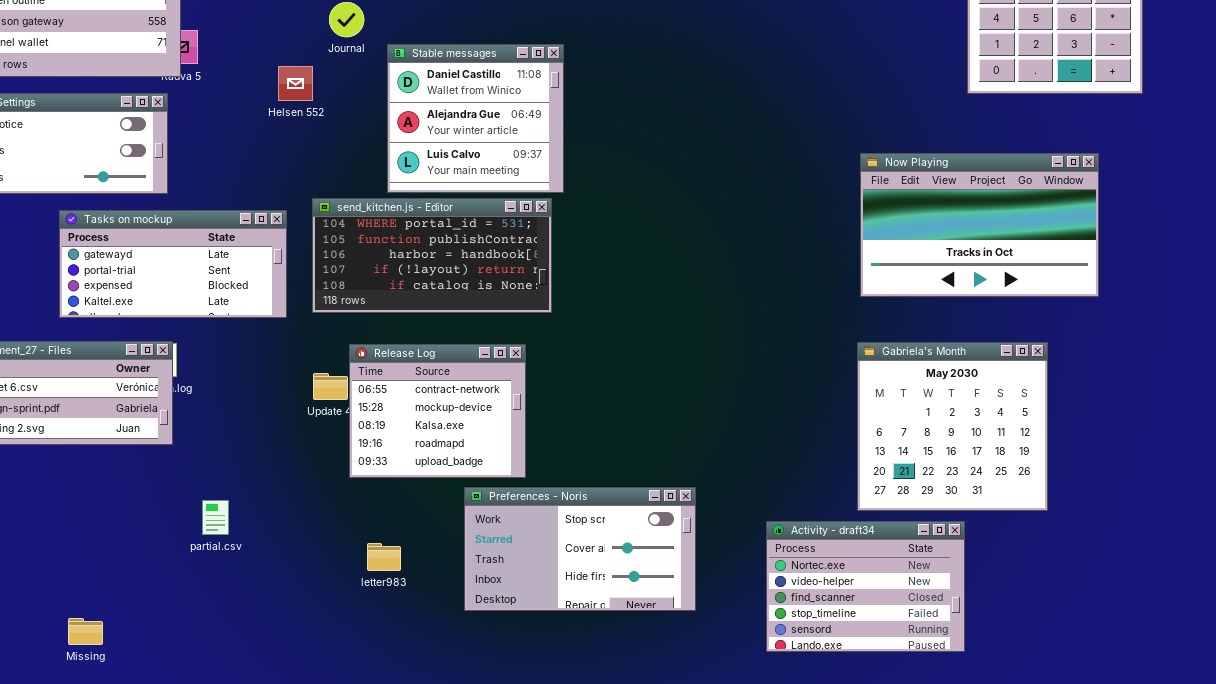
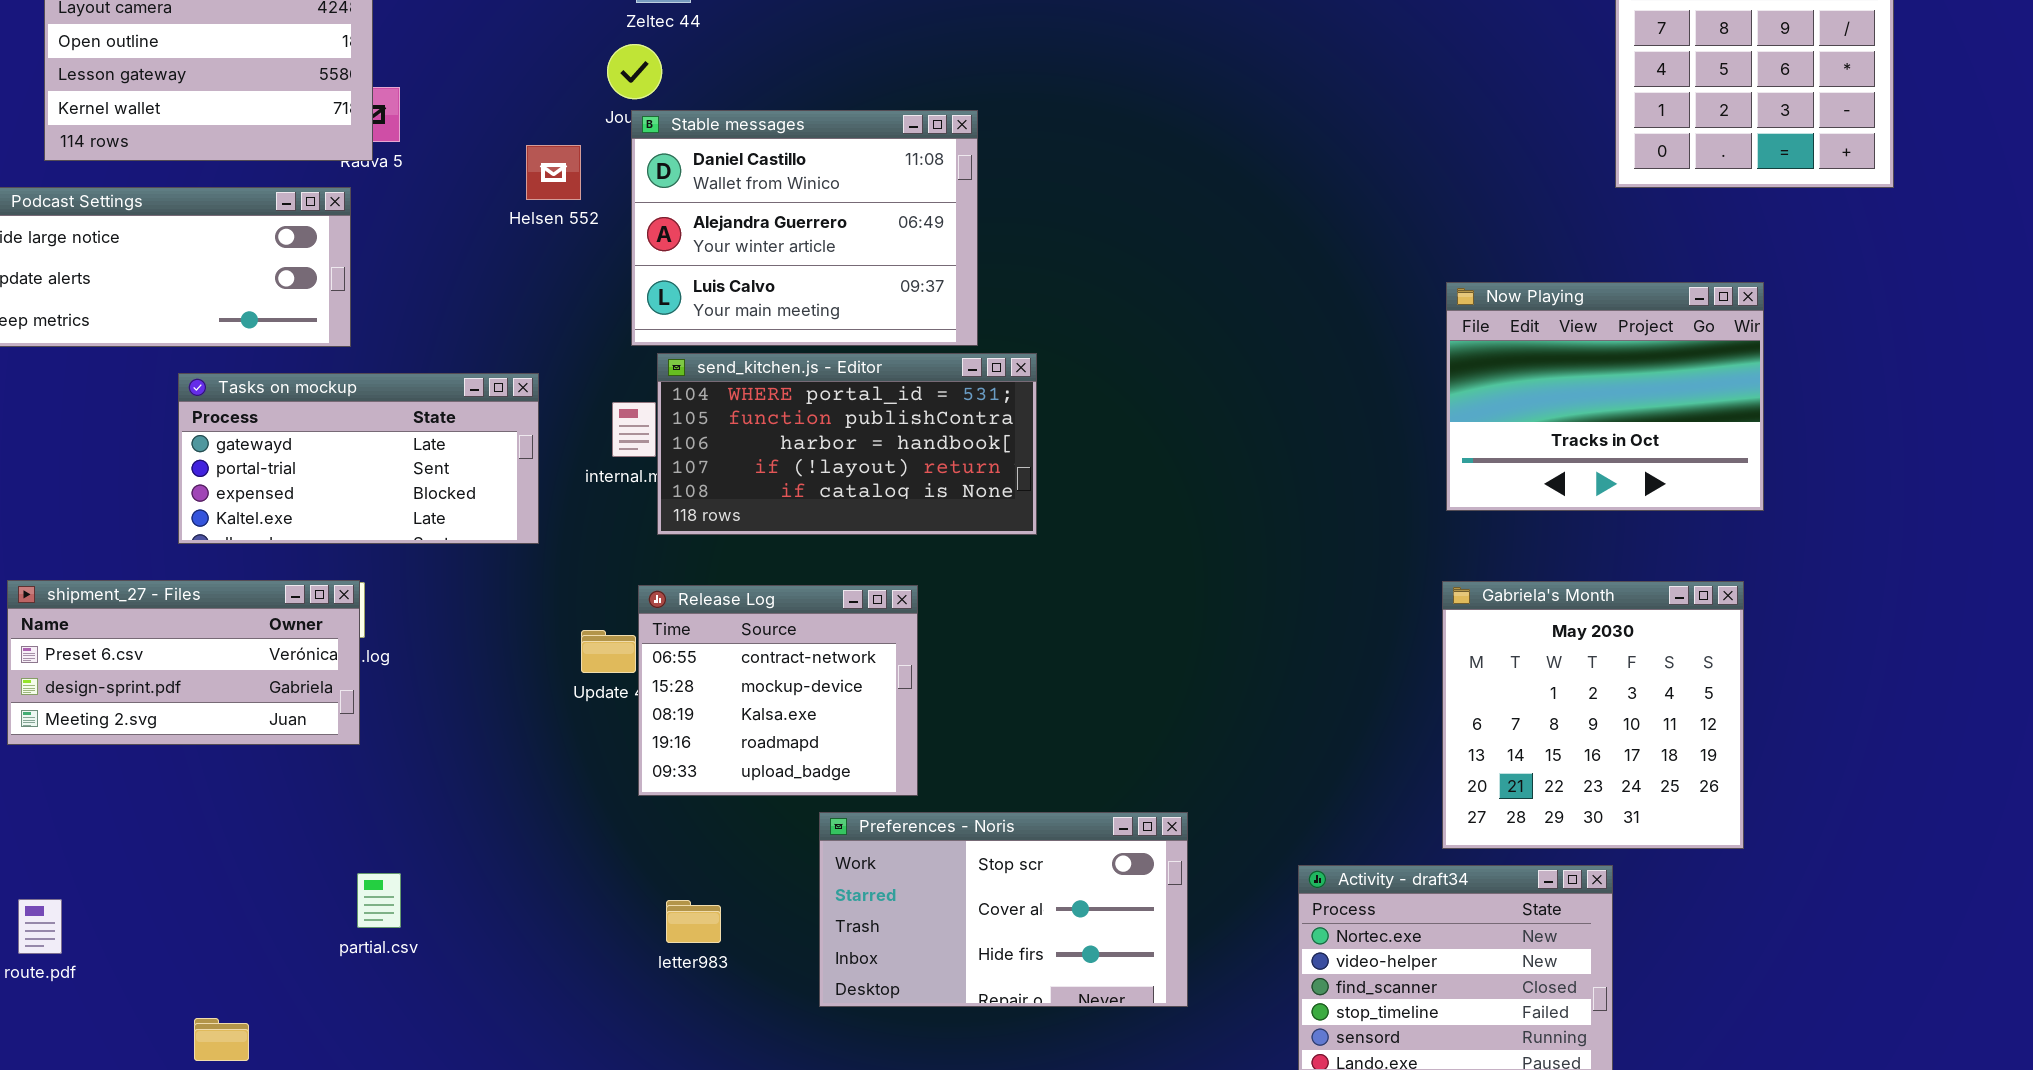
Stable messages: [387,44,564,193] -> [631,110,978,346], resized
Now Playing: [860,153,1099,297] -> [1446,282,1764,511], resized
send_kitchen.js - Editor: [312,198,552,313] -> [657,353,1037,535], moved
partial.csv: [202,500,229,535] -> [357,873,401,928], moved

